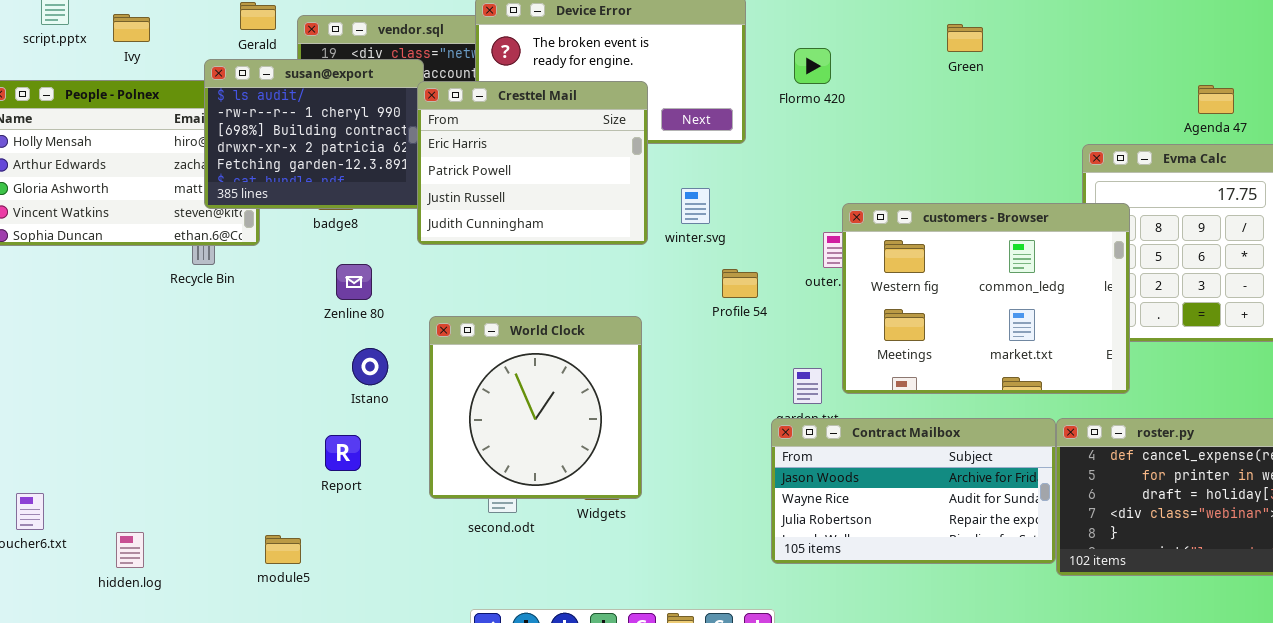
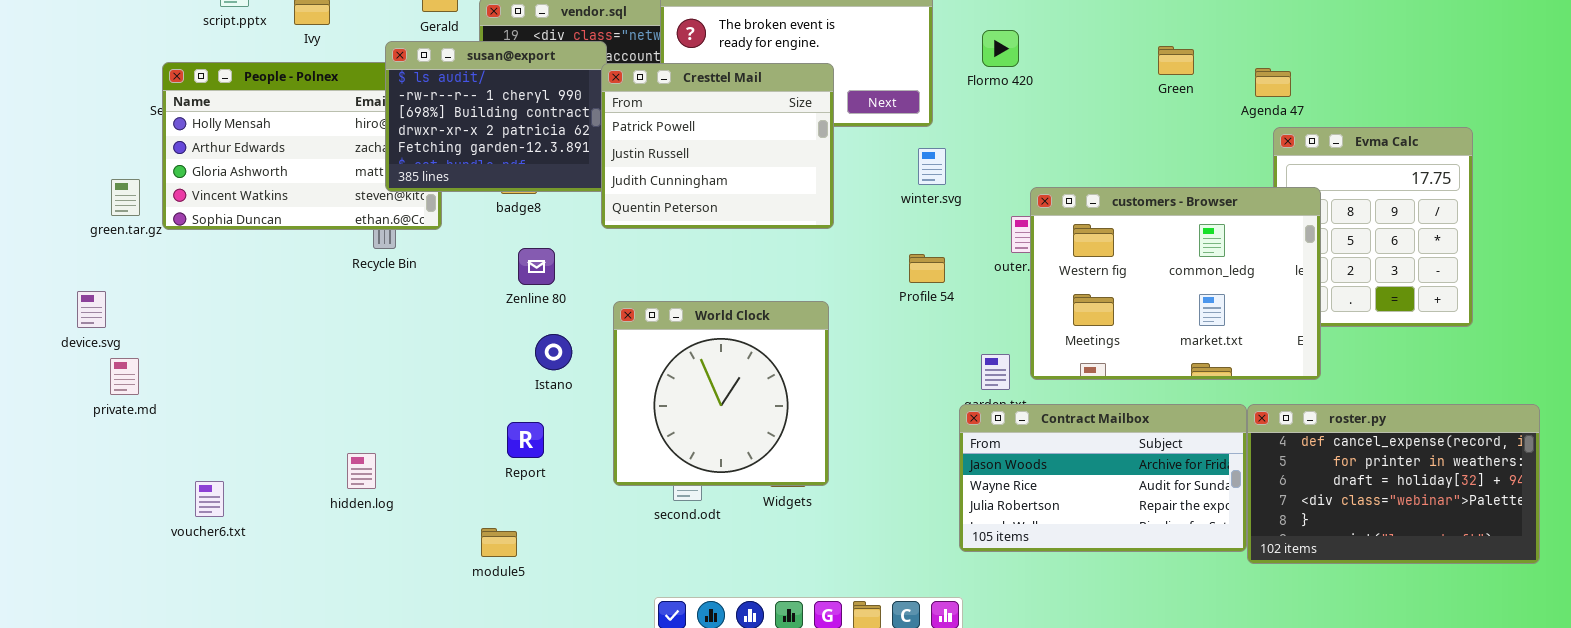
Green: [947,24,983,52] -> [1158,46,1194,75], moved
Cresttel Mail: [417,81,648,245] -> [601,63,834,229], scrolled down 1 row
Agenda 47: [1198,85,1234,114] -> [1255,68,1291,97], moved
winter.svg: [681,188,710,224] -> [918,148,946,185], moved
hidden.log: [116,532,144,568] -> [347,453,376,489], moved
module5: [265,535,301,564] -> [481,528,517,557], moved

